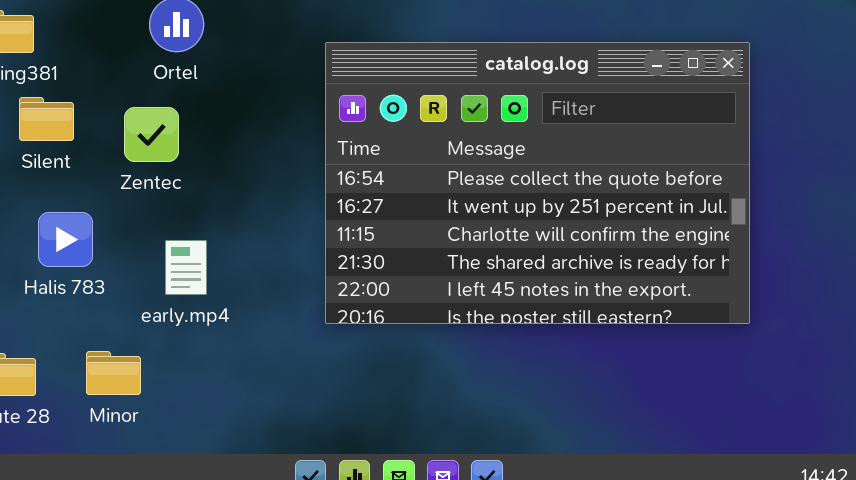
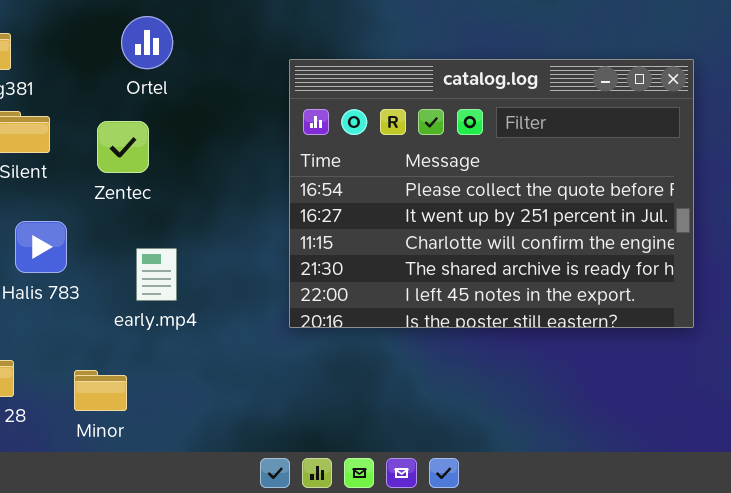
Minor: [86,351,141,395] -> [74,370,127,411], moved

